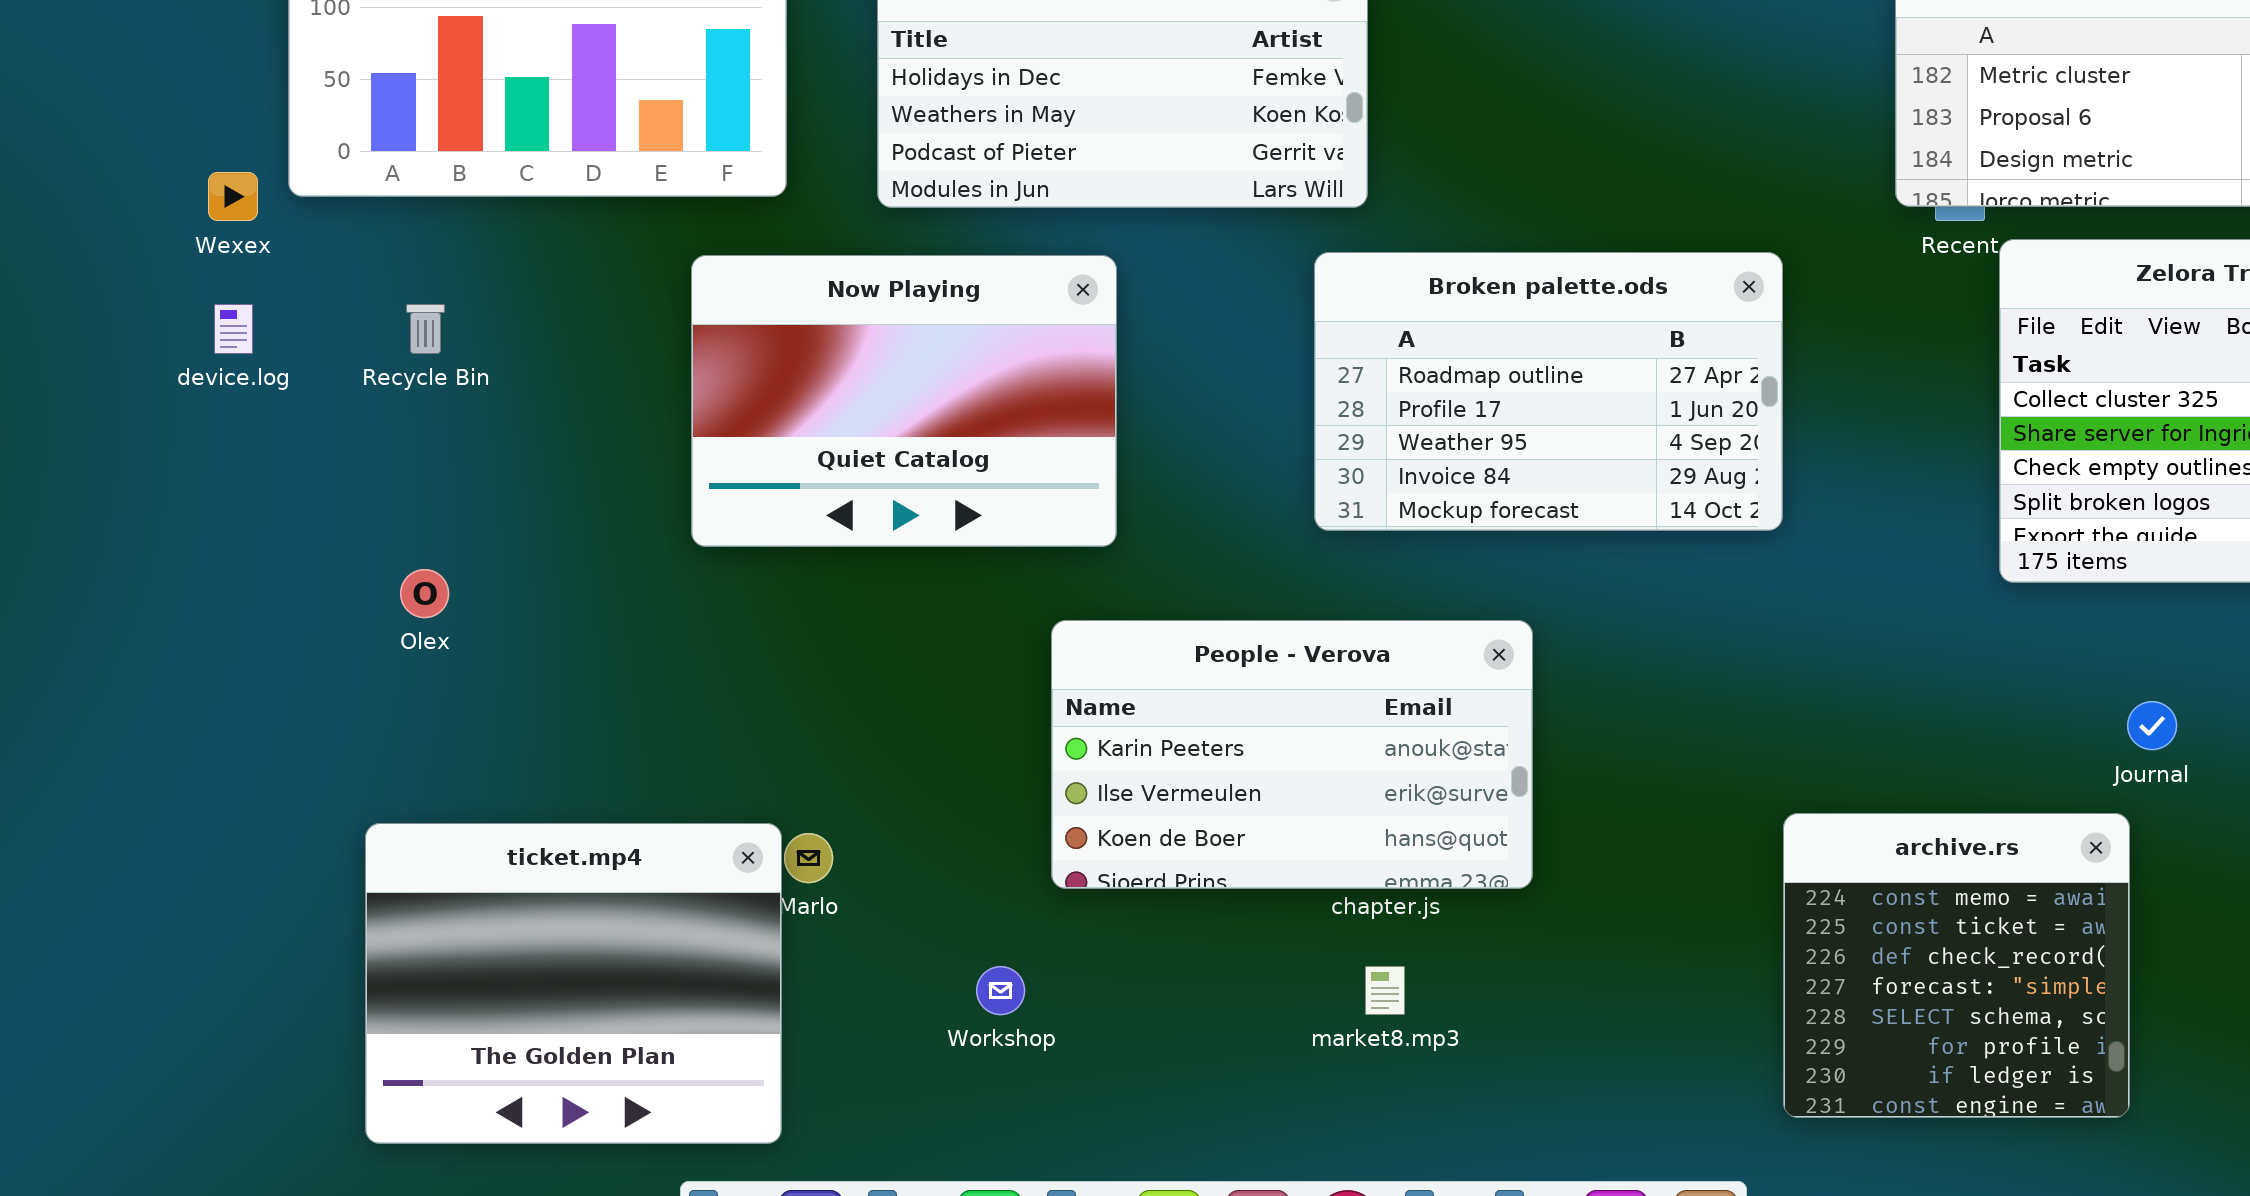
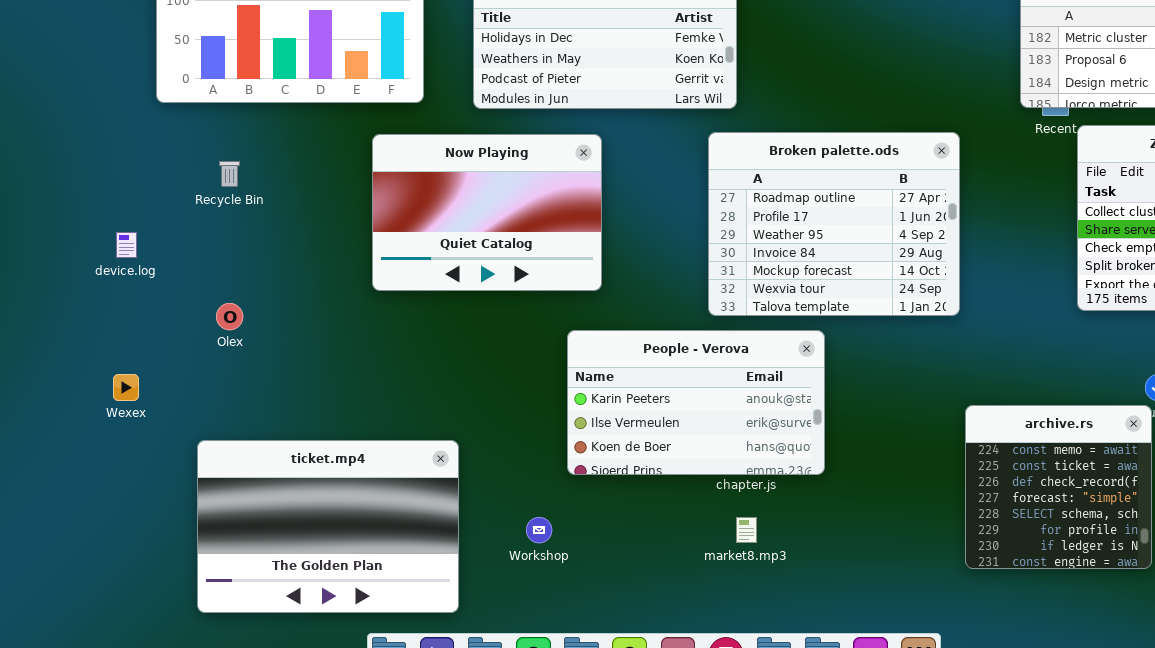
Wexex: [208,172,258,221] -> [113,374,139,401], moved
Broken palette.ods: [1314,252,1783,531] -> [708,132,960,316], resized
device.log: [214,304,253,354] -> [116,232,137,258], moved
archive.rs: [1783,813,2130,1118] -> [965,405,1152,569], moved
ticket.mp4: [365,823,782,1144] -> [197,440,459,613], resized

